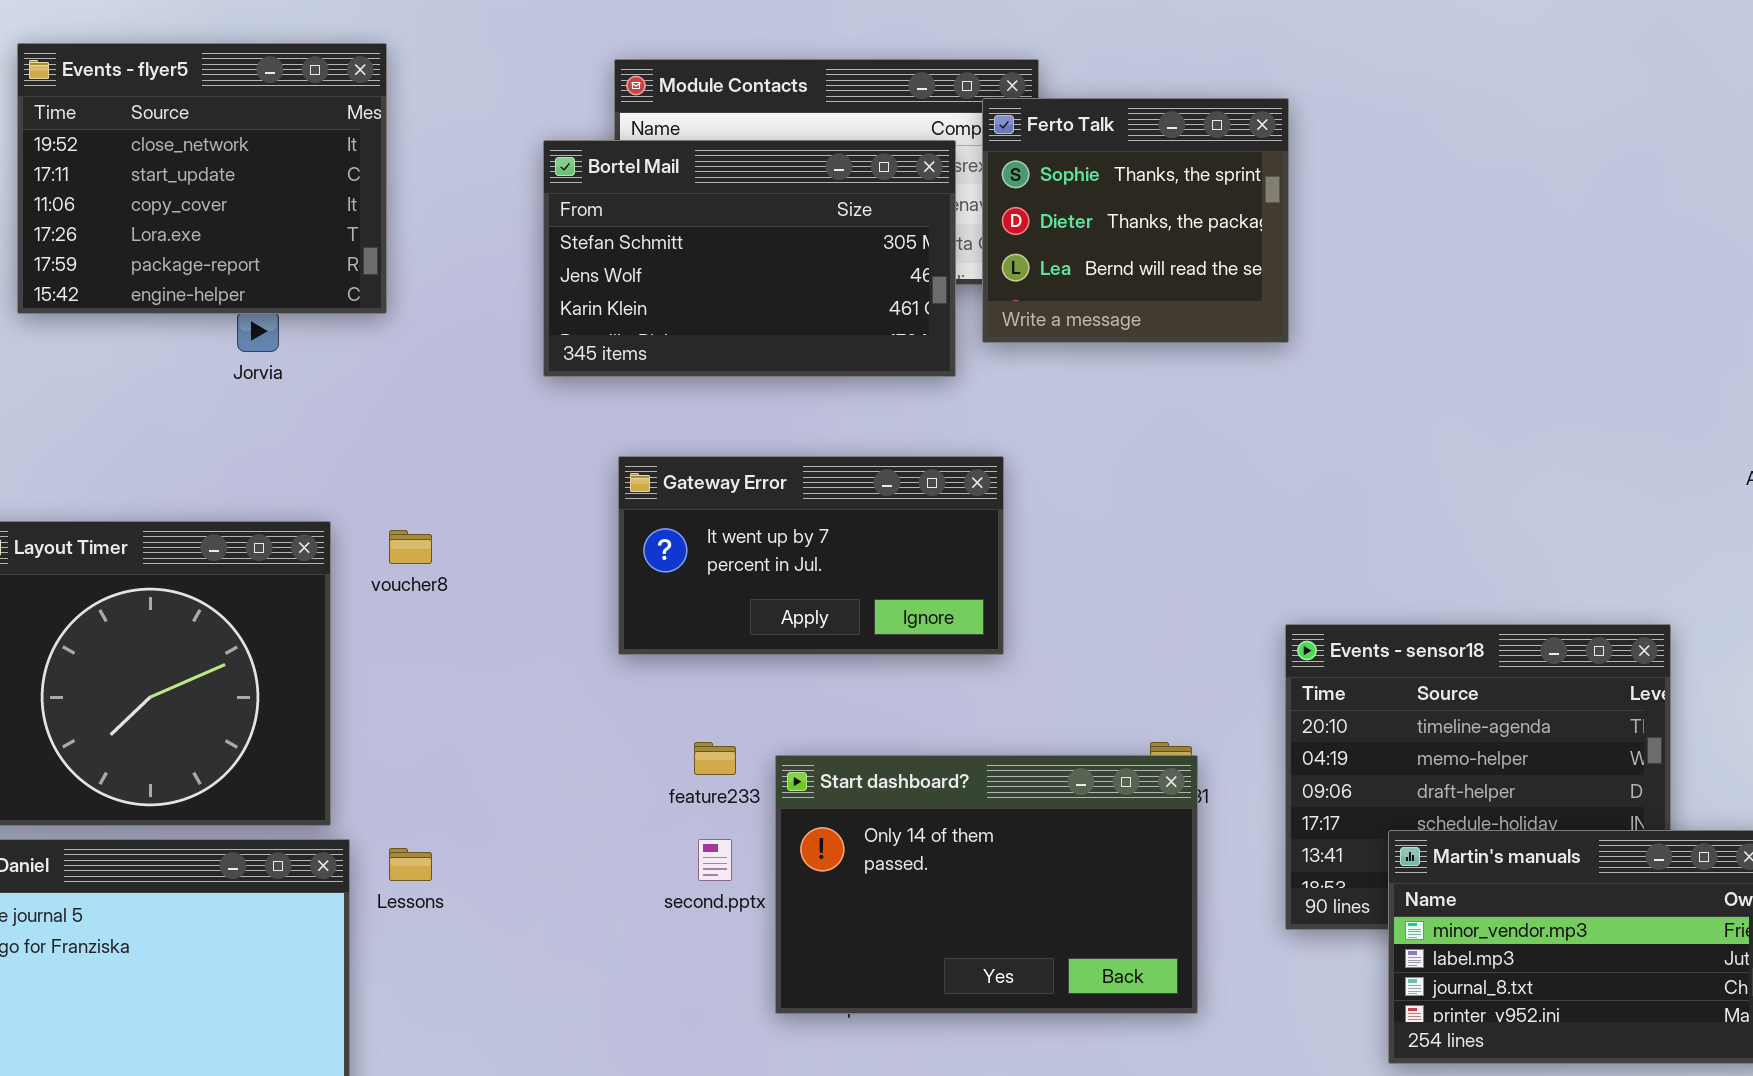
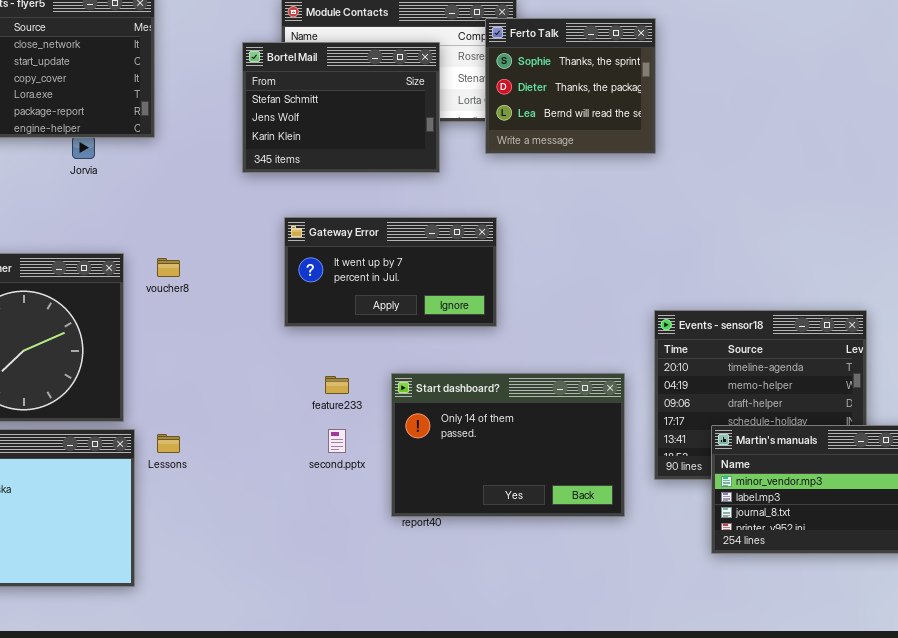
Bortel Mail: [543,140,956,377] -> [242,42,440,173], resized
Start dashboard?: [775,755,1198,1014] -> [391,373,625,517], moved

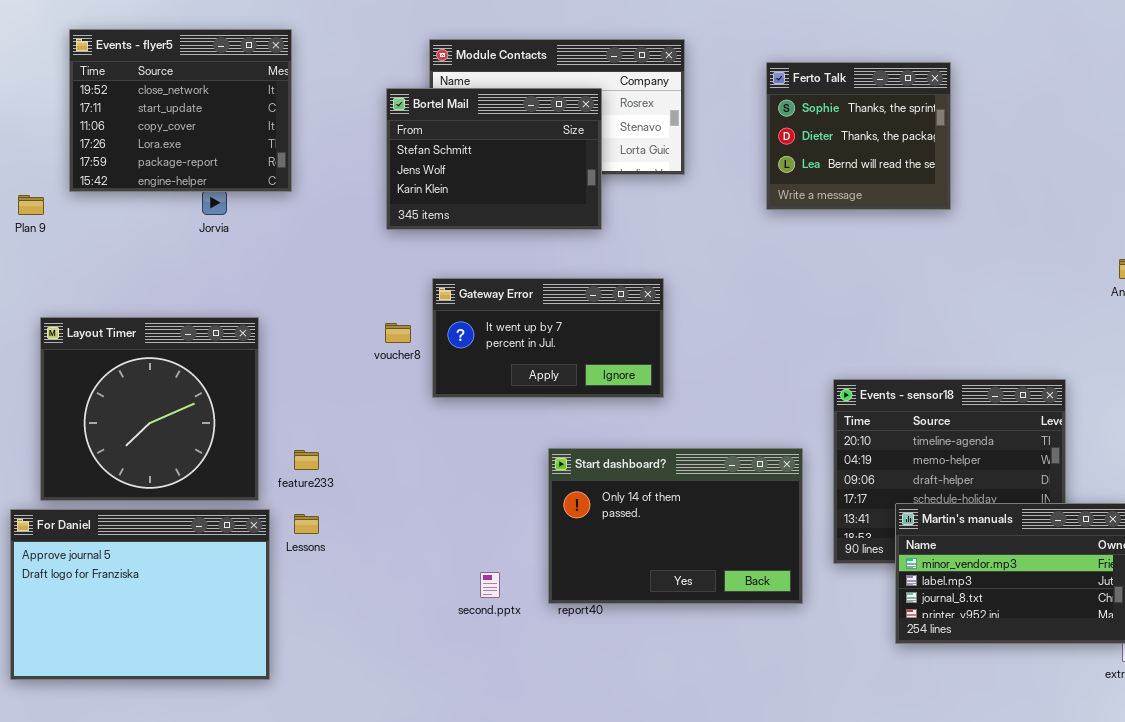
Ferto Talk: [485,18,656,154] -> [766,62,951,210], moved
voucher8: [157,258,180,277] -> [385,323,411,343], moved
feature233: [325,376,349,394] -> [294,450,319,470], moved
second.pptx: [328,429,346,453] -> [480,572,500,598], moved

